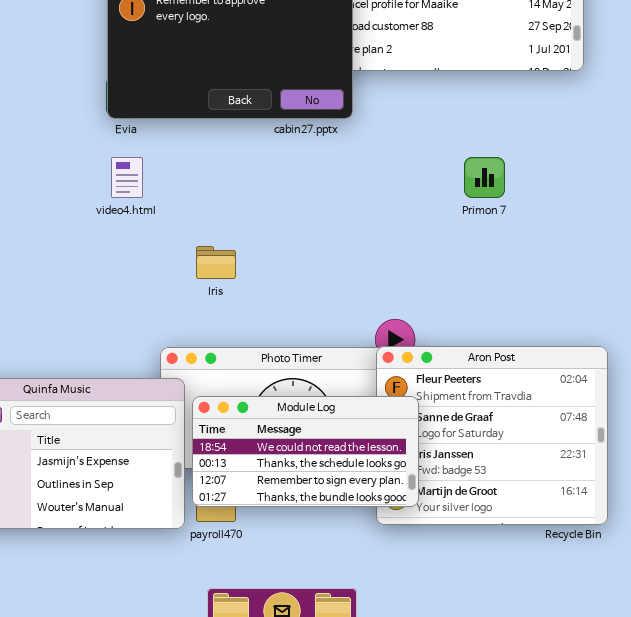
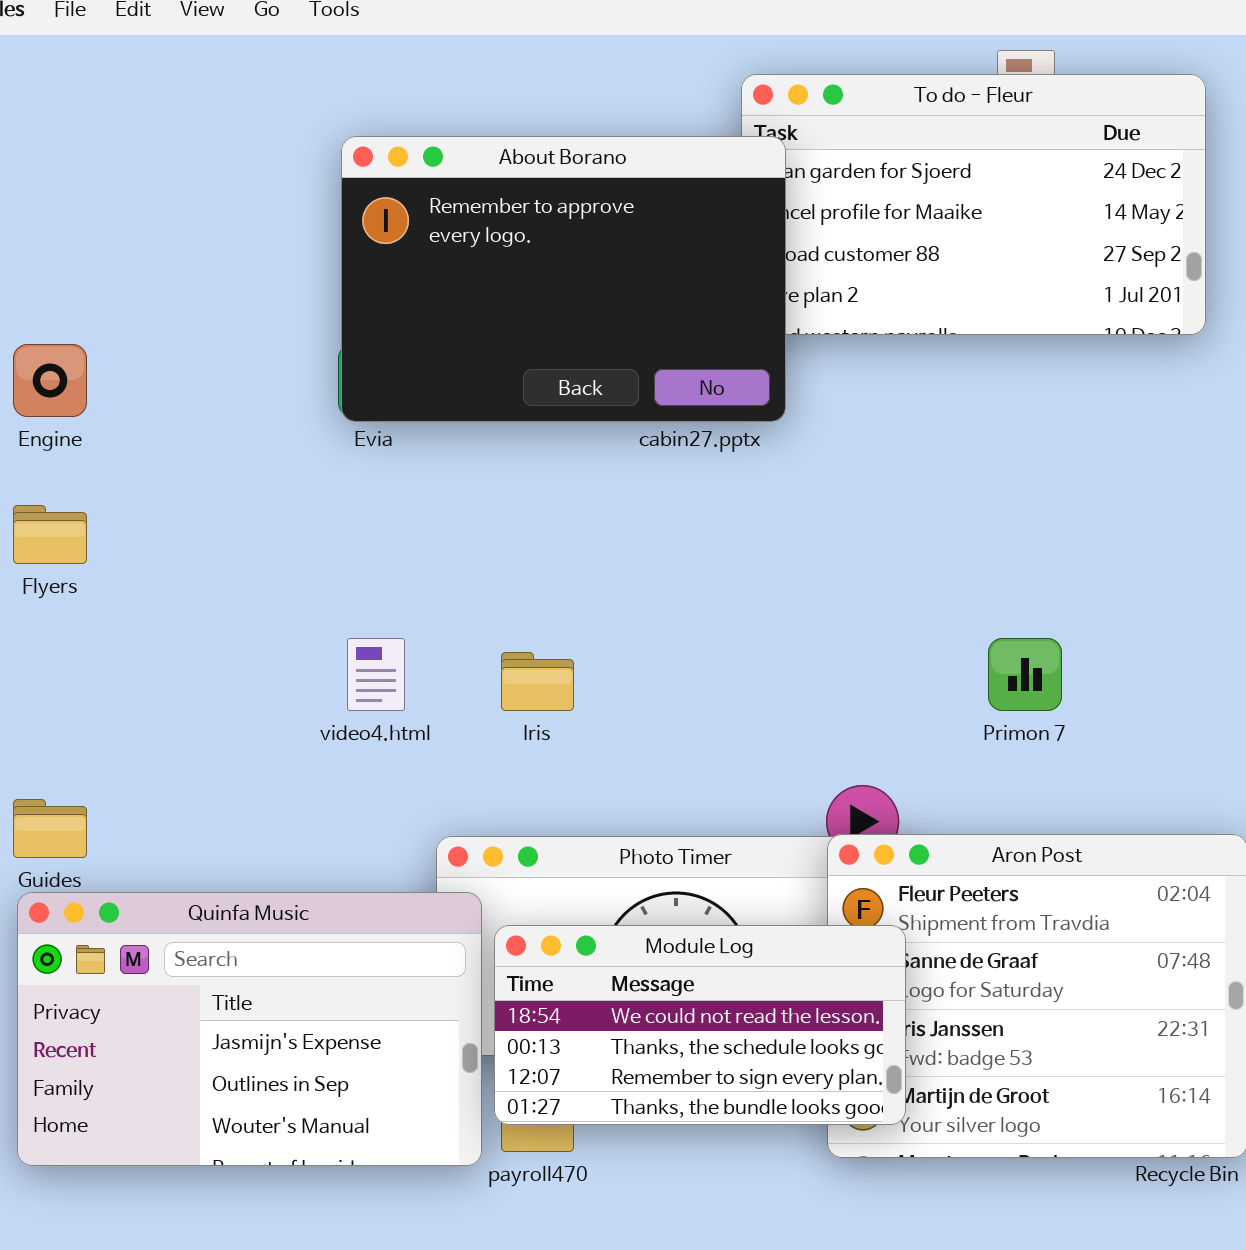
video4.html: [111,157,143,198] -> [347,638,405,711], moved
Primon 7: [464,157,505,198] -> [988,638,1062,711], moved

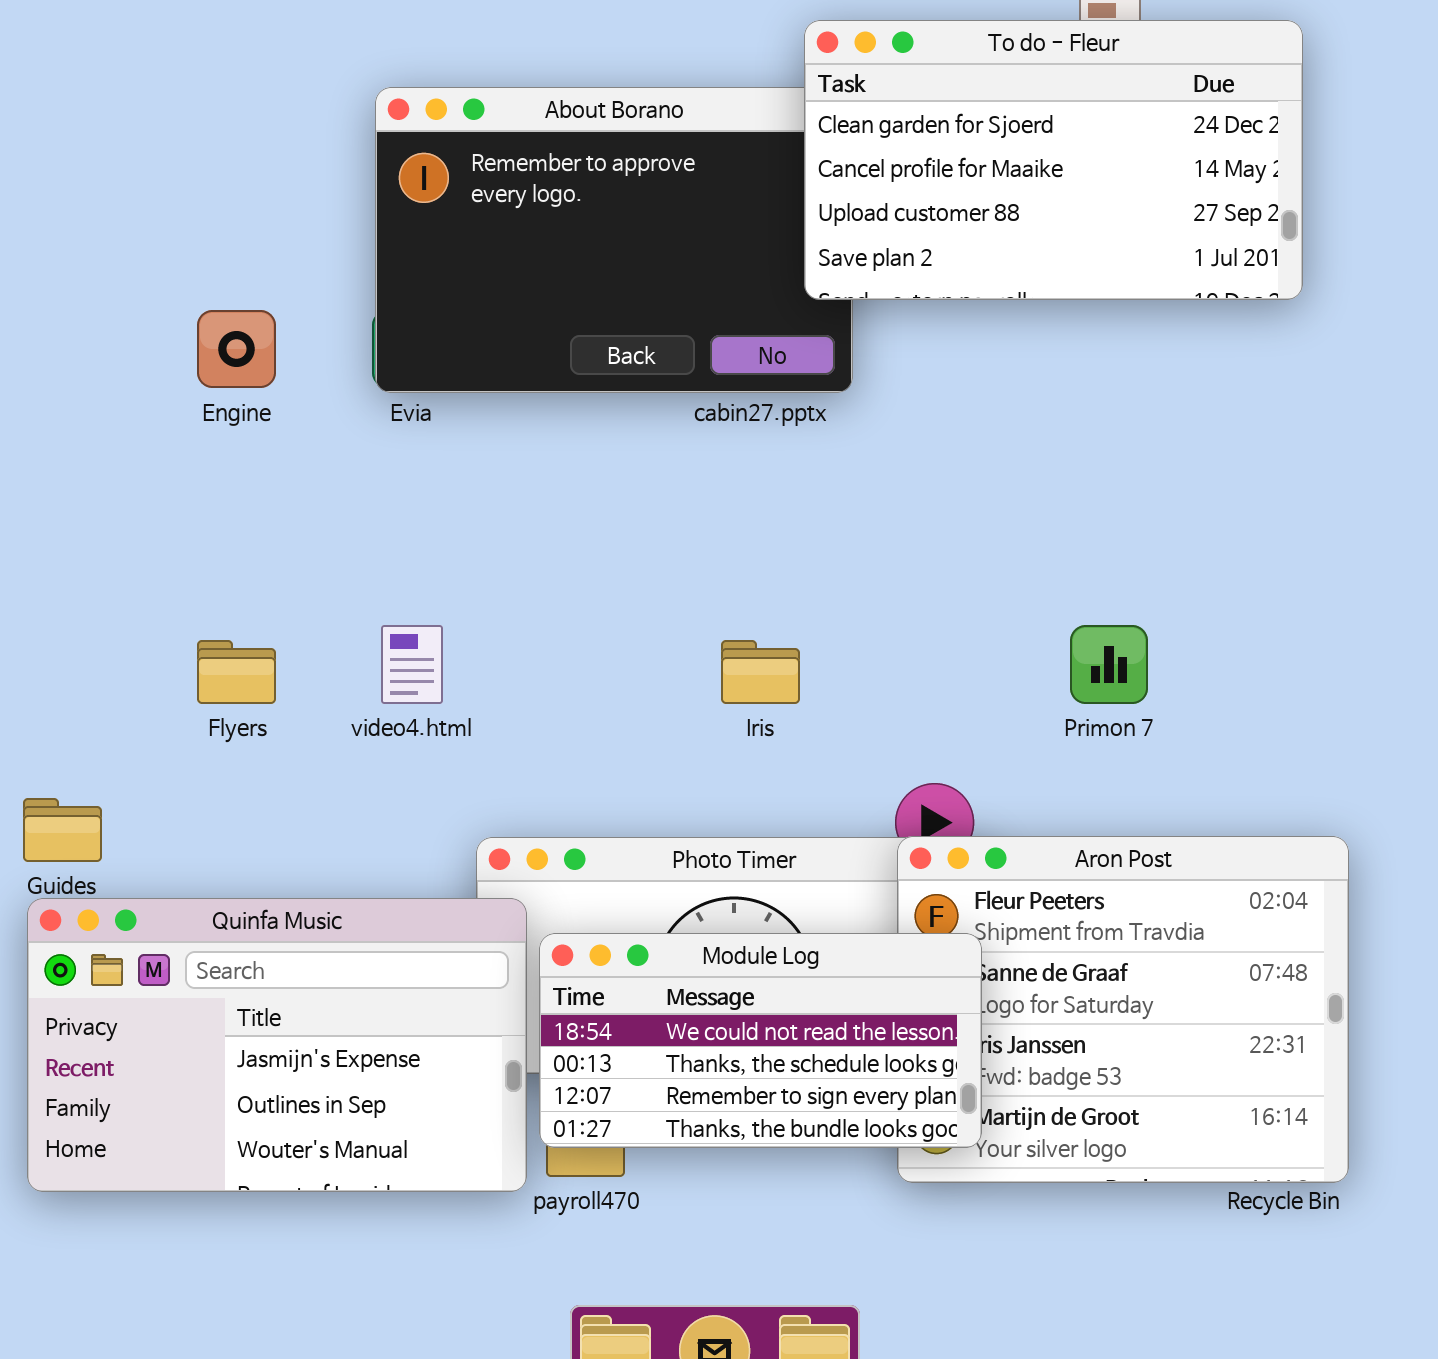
To do - Fleur: [741,74,1206,335] -> [804,20,1303,300], raised
Engine: [13,344,87,417] -> [197,310,276,388], moved
Flyers: [13,505,87,564] -> [197,640,276,704], moved
Iris: [501,652,574,711] -> [721,640,800,704], moved

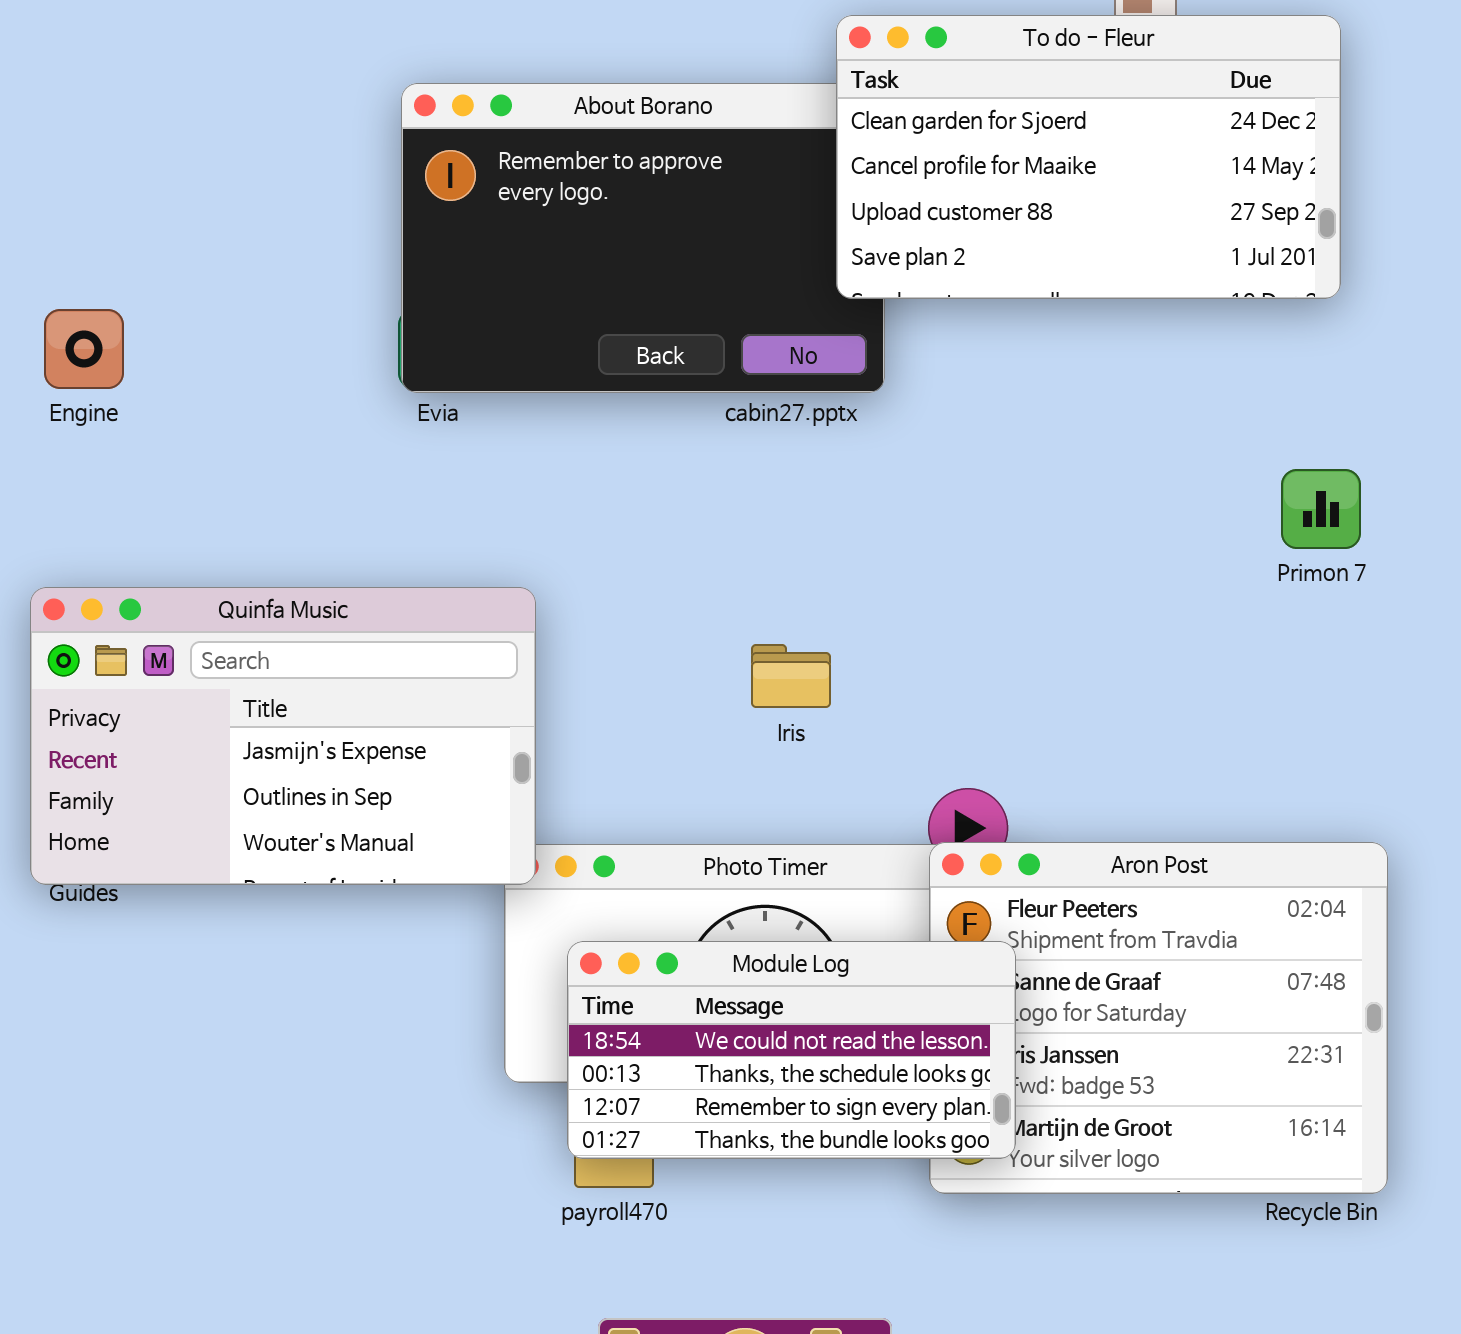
Engine: [197,310,276,388] -> [44,309,124,389], moved
Primon 7: [1070,625,1148,704] -> [1281,469,1361,549], moved
Quinfa Music: [27,898,527,1192] -> [30,587,536,885], moved

